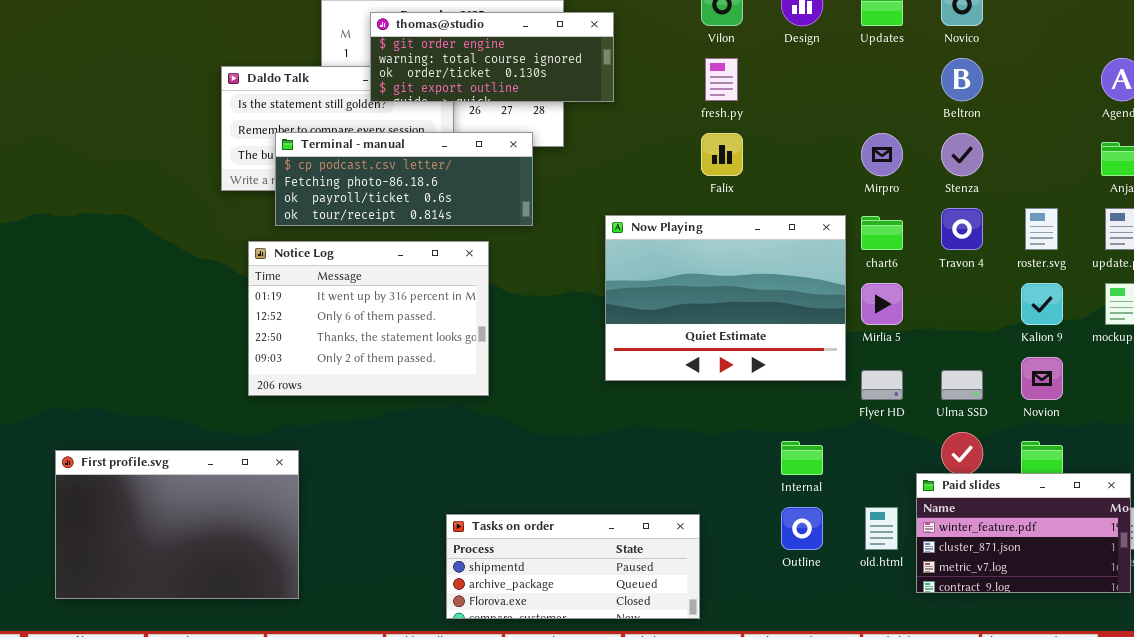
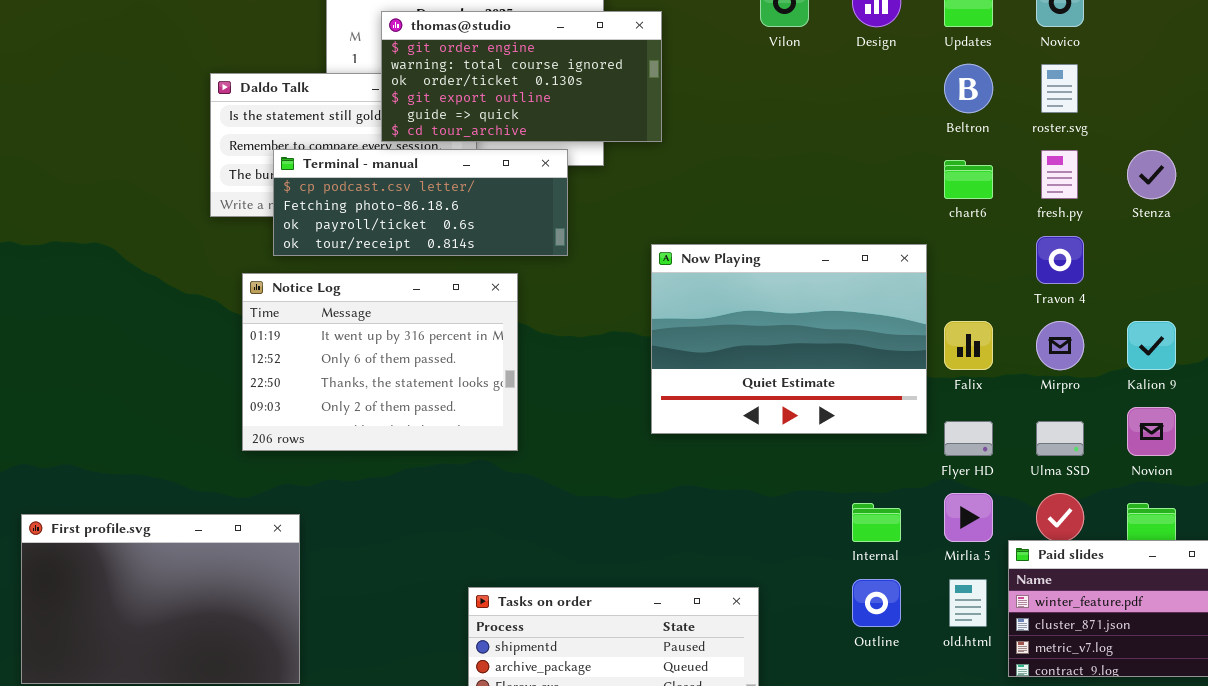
thomas@studio: [370,12,614,102] -> [381,11,662,142], resized
fresh.py: [705,58,738,101] -> [1041,150,1078,199], moved
Beltron: [941,58,983,101] -> [944,64,993,113], moved
Falix: [701,133,743,176] -> [944,321,993,370], moved
Mirpro: [861,133,903,176] -> [1036,321,1084,370], moved
Stenza: [941,133,983,176] -> [1127,150,1176,199], moved
roster.svg: [1025,208,1058,250] -> [1041,64,1078,113], moved
chart6: [861,216,903,250] -> [944,160,993,199], moved
Mirlia 5: [861,283,903,325] -> [944,493,993,542], moved

